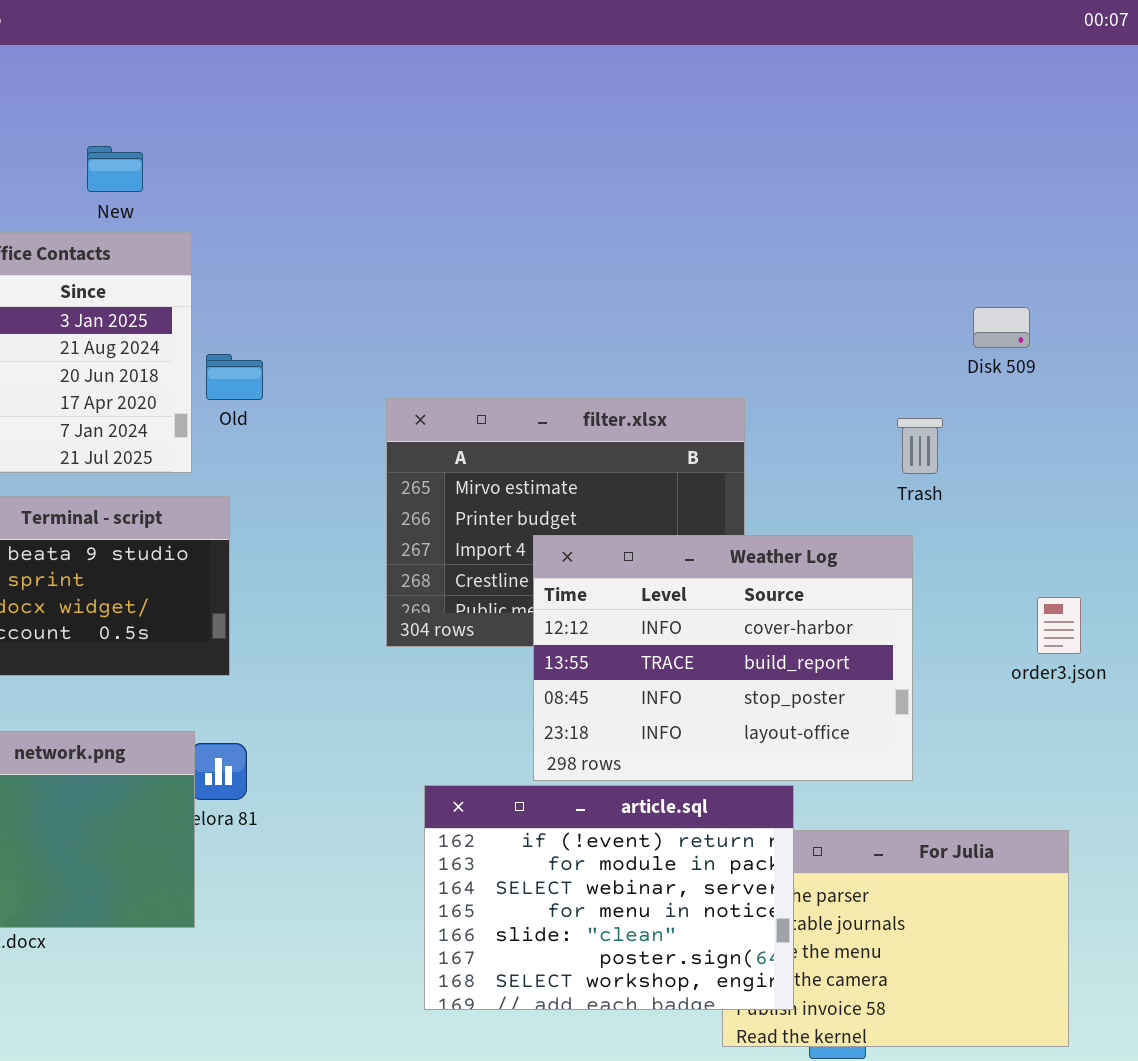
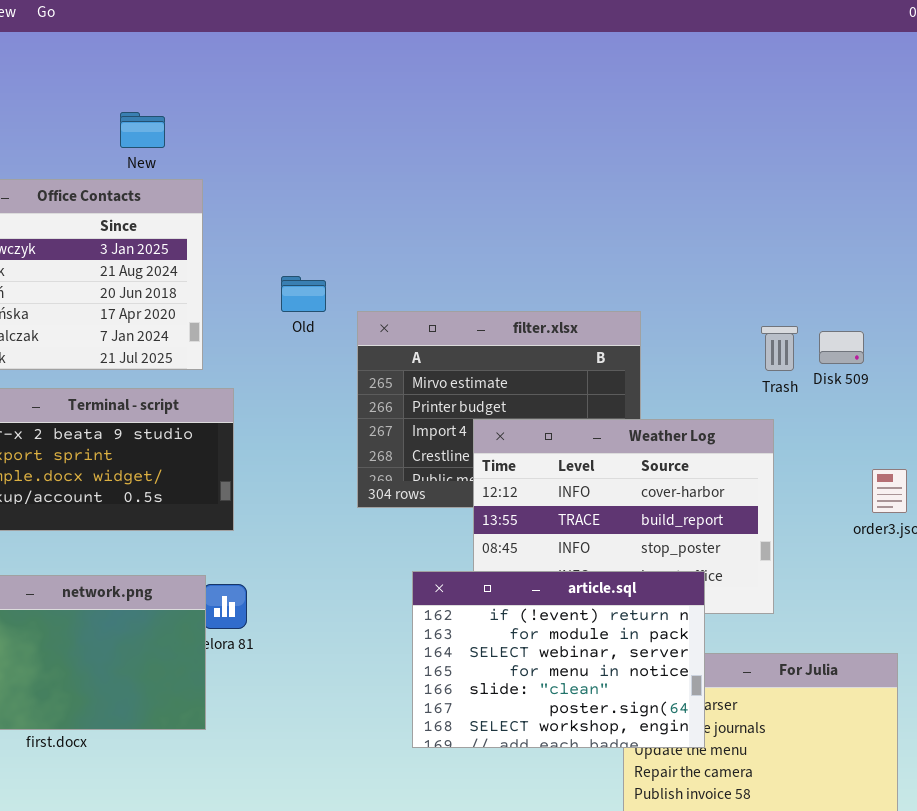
Disk 509: [973,307,1030,348] -> [819,331,864,364], moved
Old: [206,354,263,400] -> [281,276,326,312], moved
article.sql: [424,785,794,1010] -> [412,571,705,748], moved

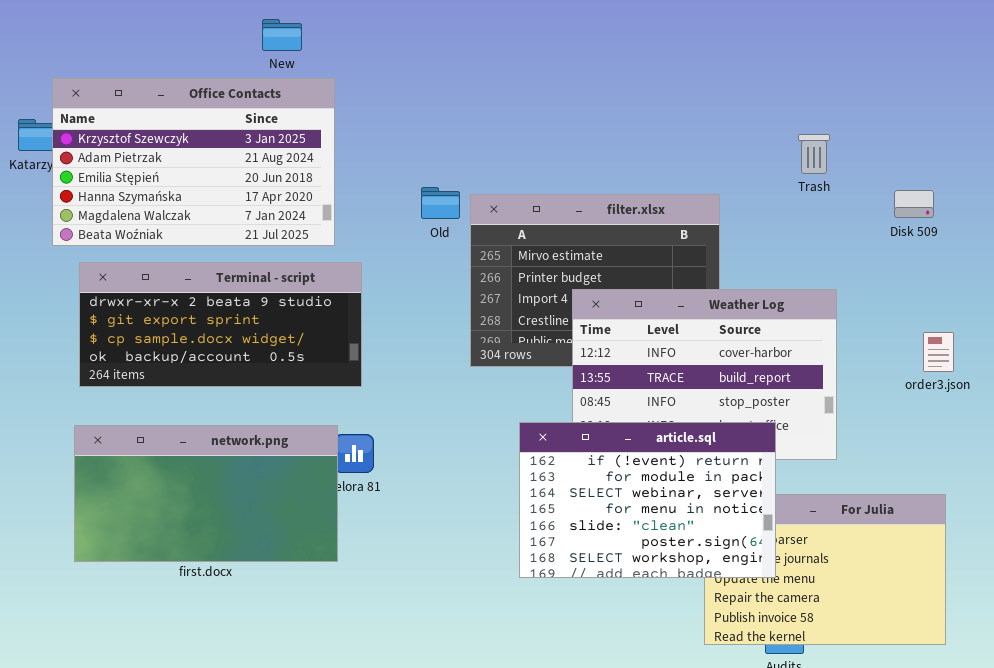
Old: [281,276,326,312] -> [421,187,460,219], moved
Trash: [761,326,798,371] -> [798,134,830,174], moved
Disk 509: [819,331,864,364] -> [894,190,934,218], moved

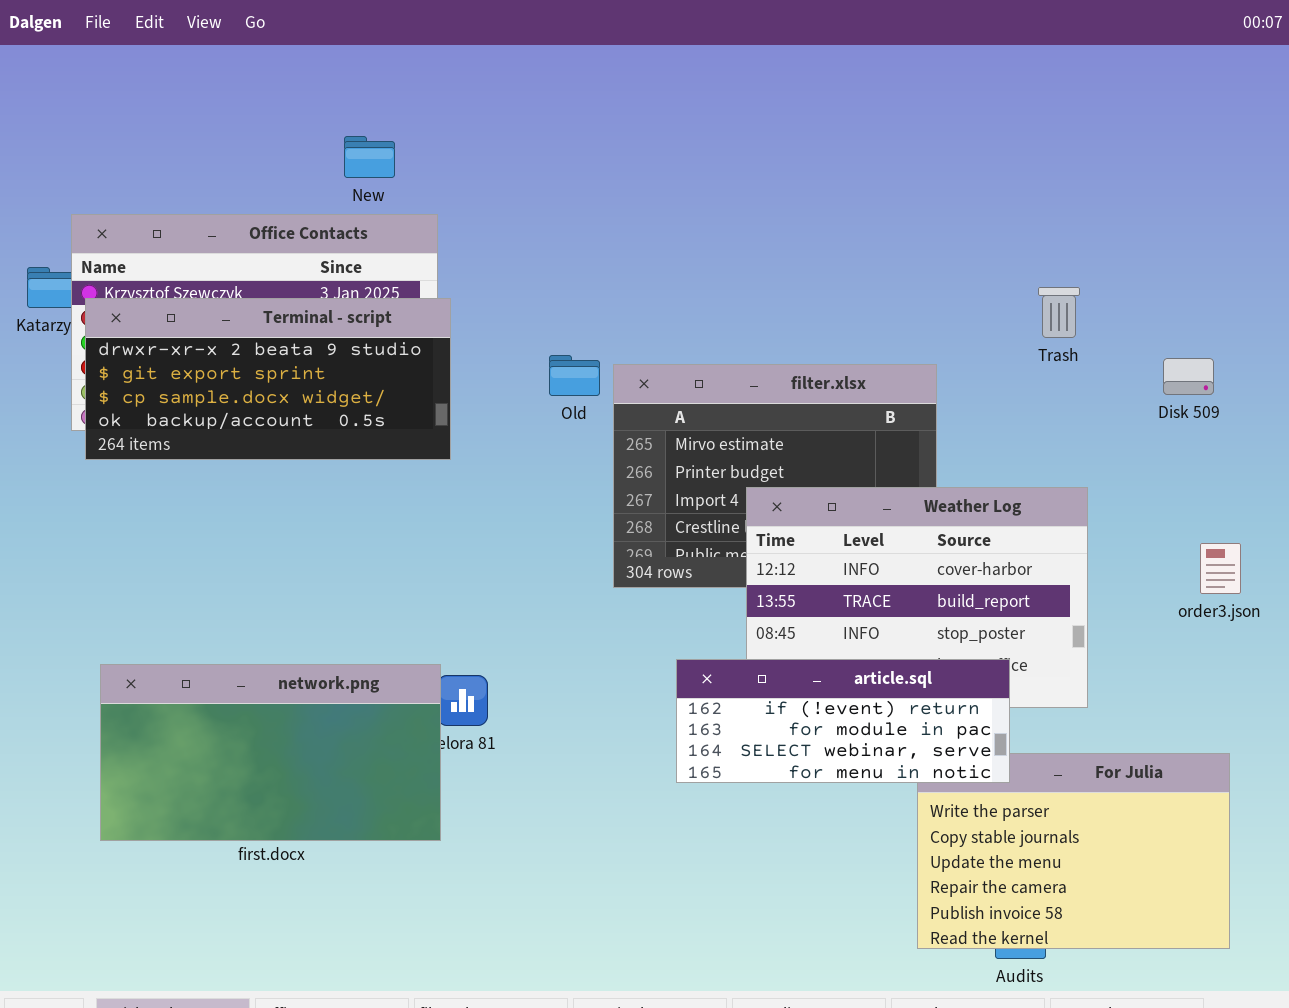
Terminal - script: [79,262,362,387] -> [85,298,451,460], moved
article.sql: [519,422,776,578] -> [676,659,1010,783], resized

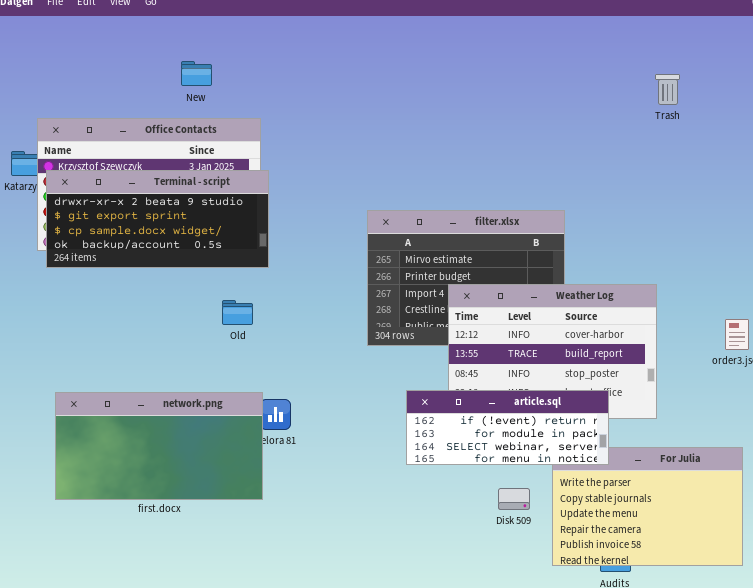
New: [344,136,395,178] -> [181,61,212,86], moved
Trash: [1038,287,1080,338] -> [655,74,680,105], moved
Old: [549,355,600,396] -> [222,300,253,325], moved
Disk 509: [1163,358,1214,395] -> [498,488,530,510], moved

